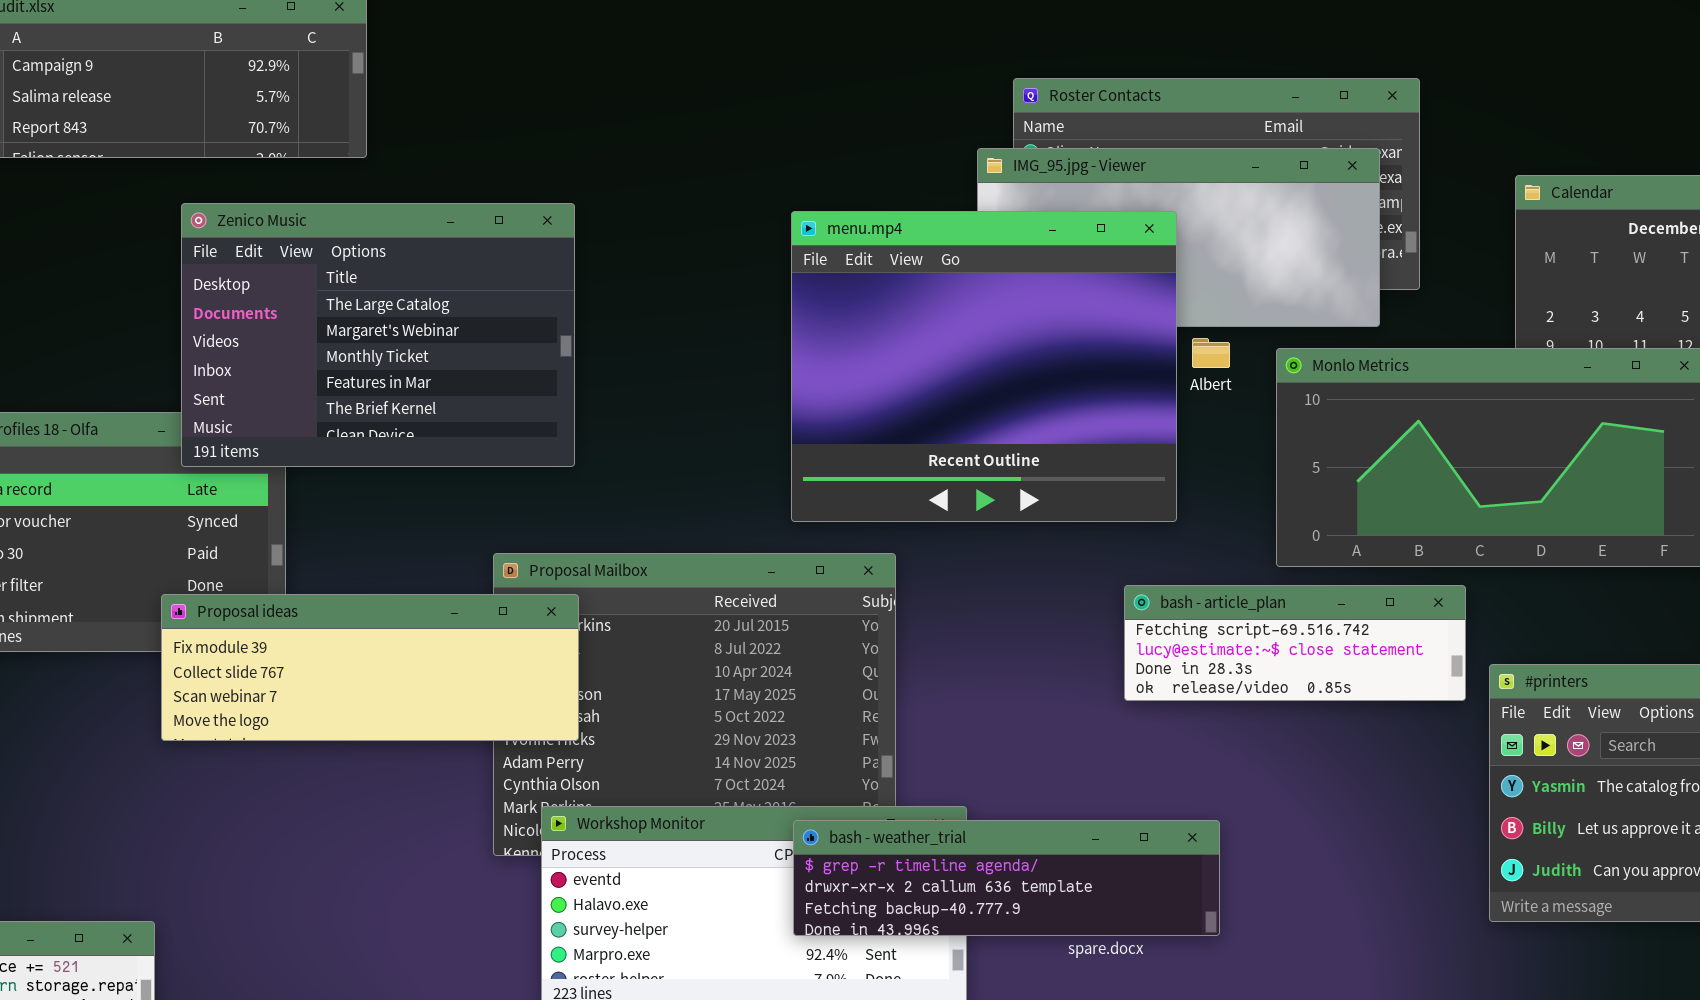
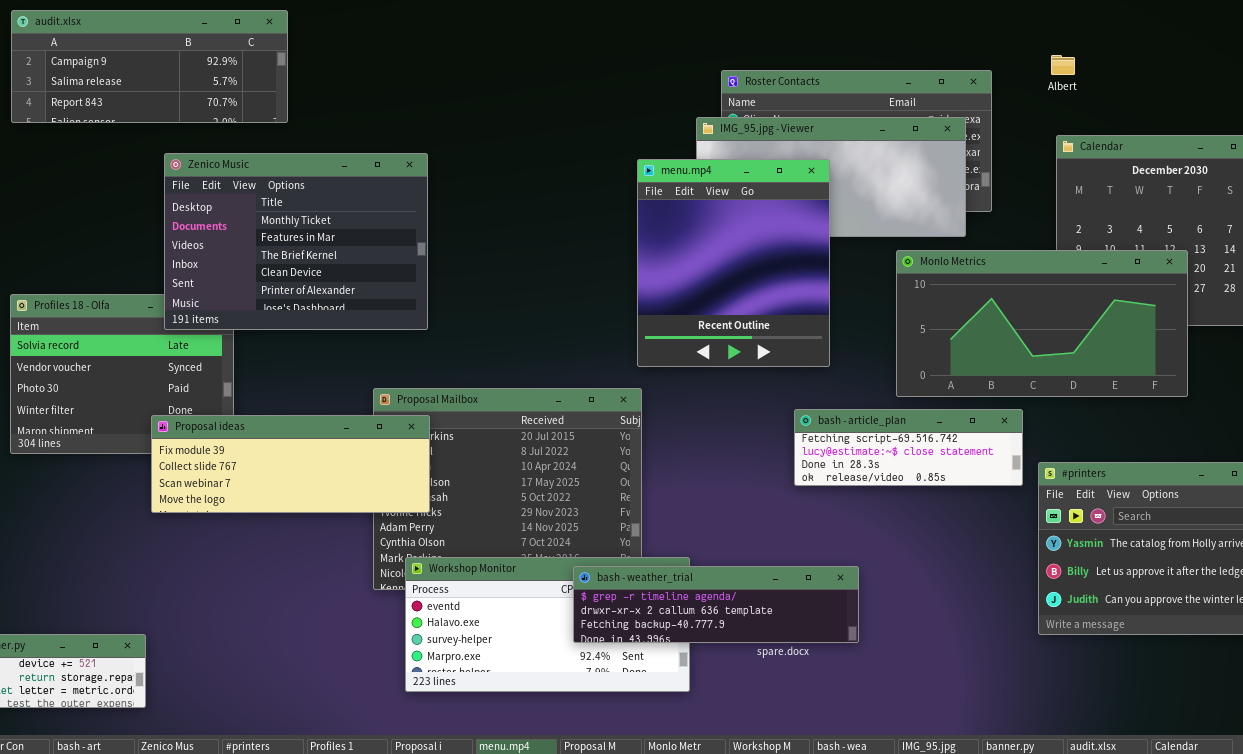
Zenico Music: [181,203,575,467] -> [164,153,428,330], scrolled down 2 rows
menu.mp4: [791,211,1177,522] -> [637,159,830,367], resized
Albert: [1192,338,1230,368] -> [1051,55,1075,75], moved

